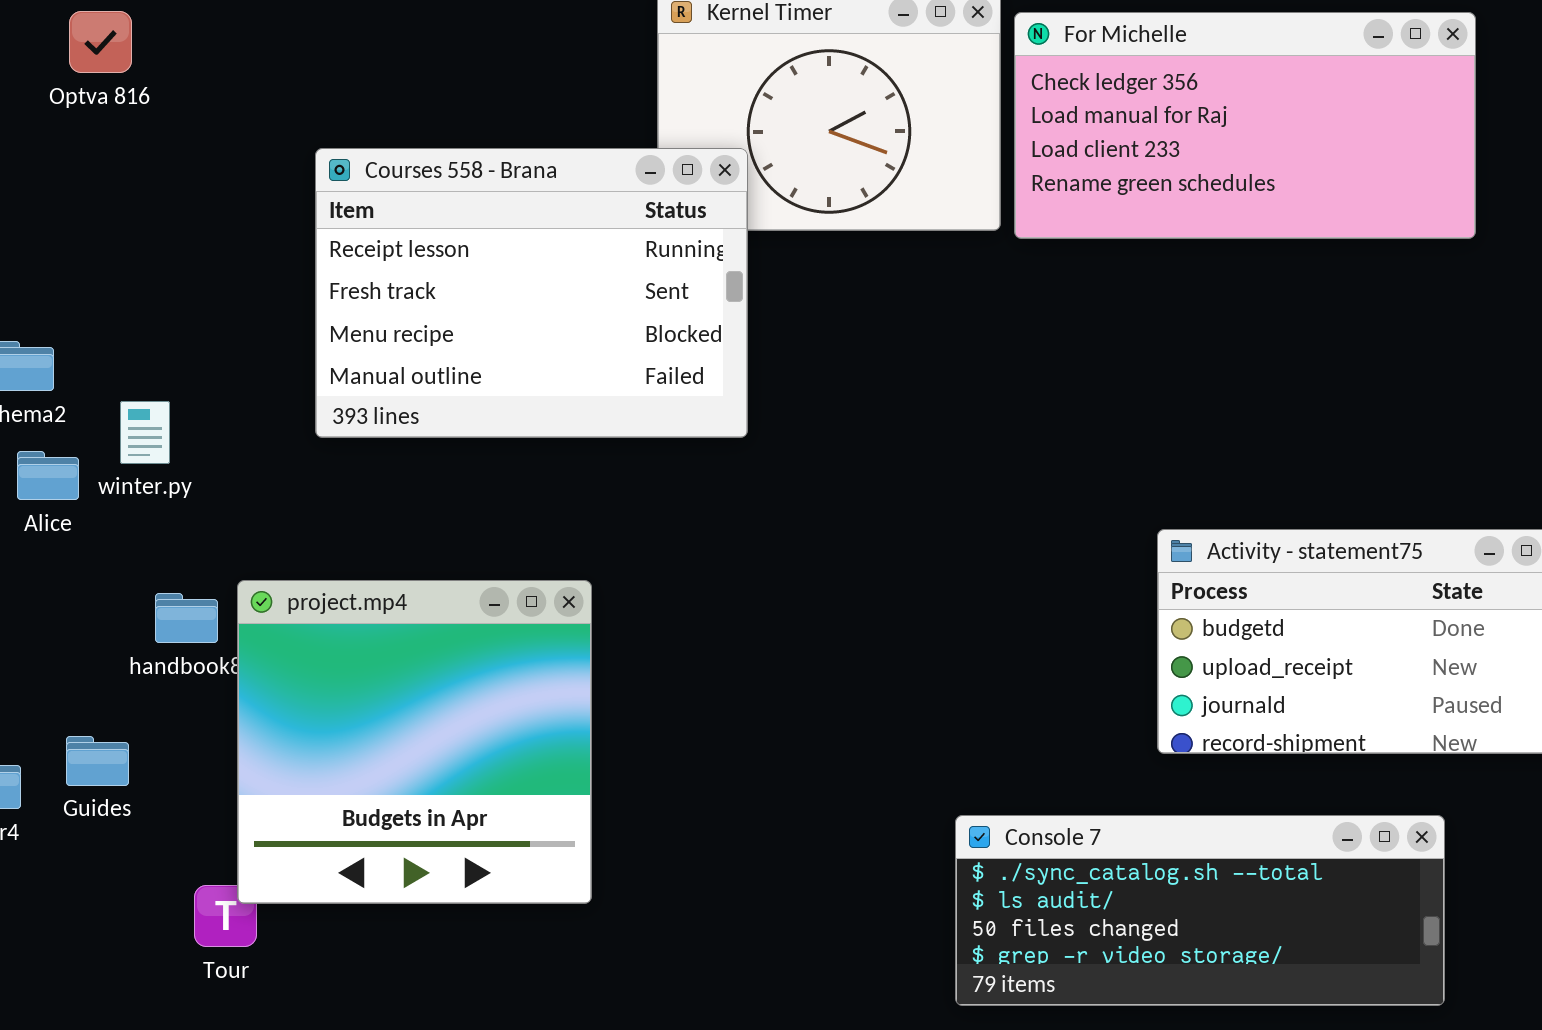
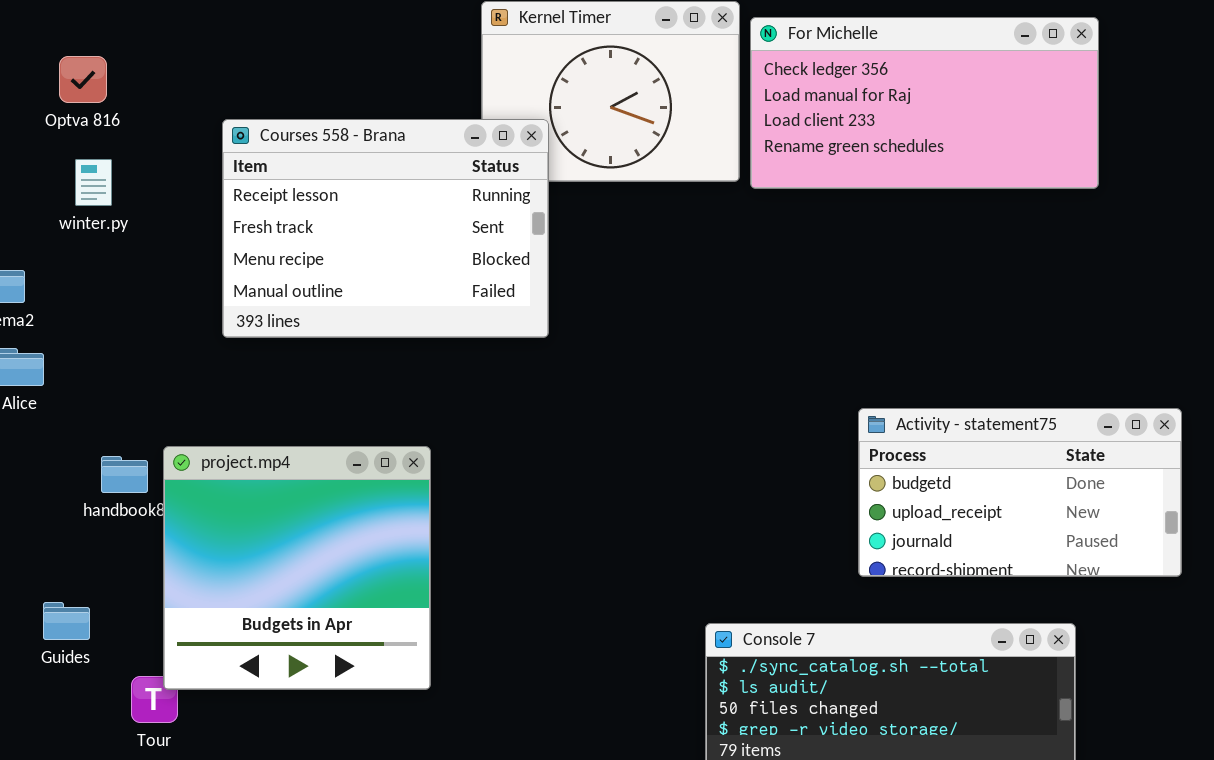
Optva 816: [69,11,132,73] -> [59,56,107,103], moved
winter.py: [120,401,170,464] -> [75,159,112,206], moved
Guides: [66,736,129,786] -> [43,602,90,640], moved

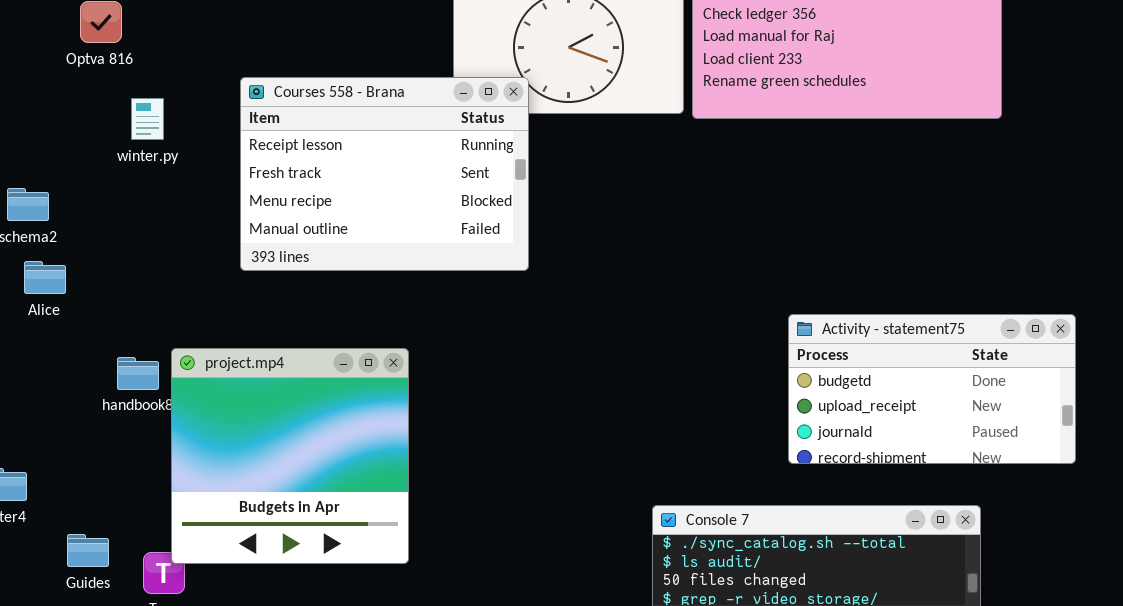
Courses 558 - Brana: [222,119,549,338] -> [240,77,529,271], moved
winter.py: [75,159,112,206] -> [131,98,164,140], moved
Guides: [43,602,90,640] -> [67,534,109,567], moved

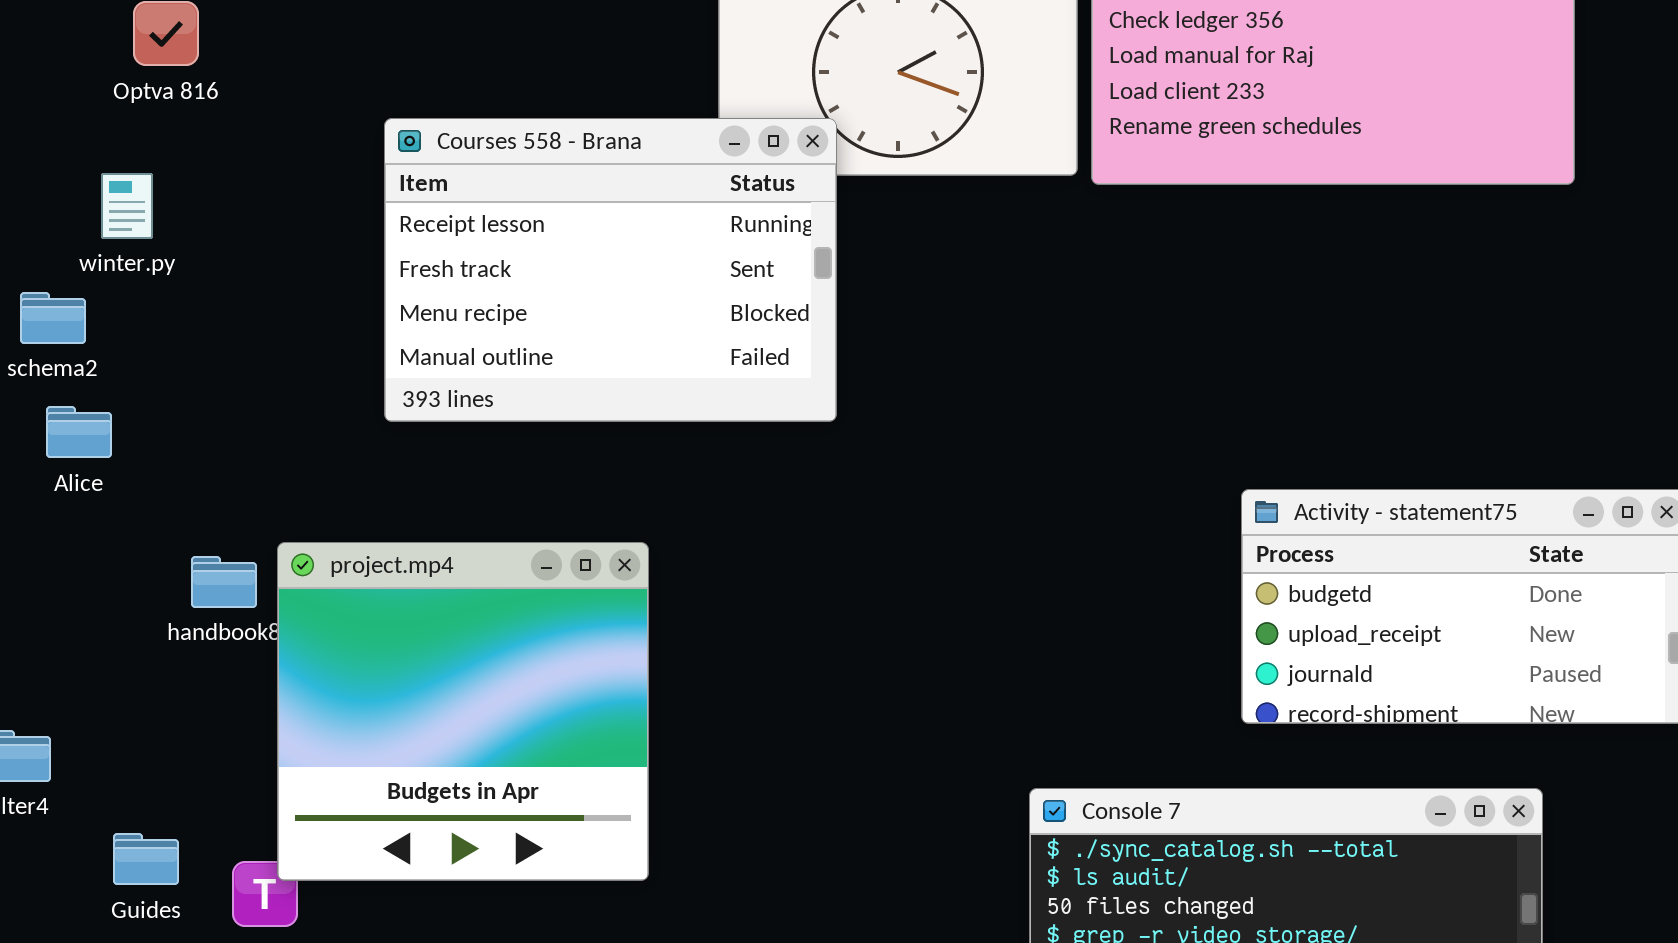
winter.py: [131,98,164,140] -> [101,173,153,239], moved

